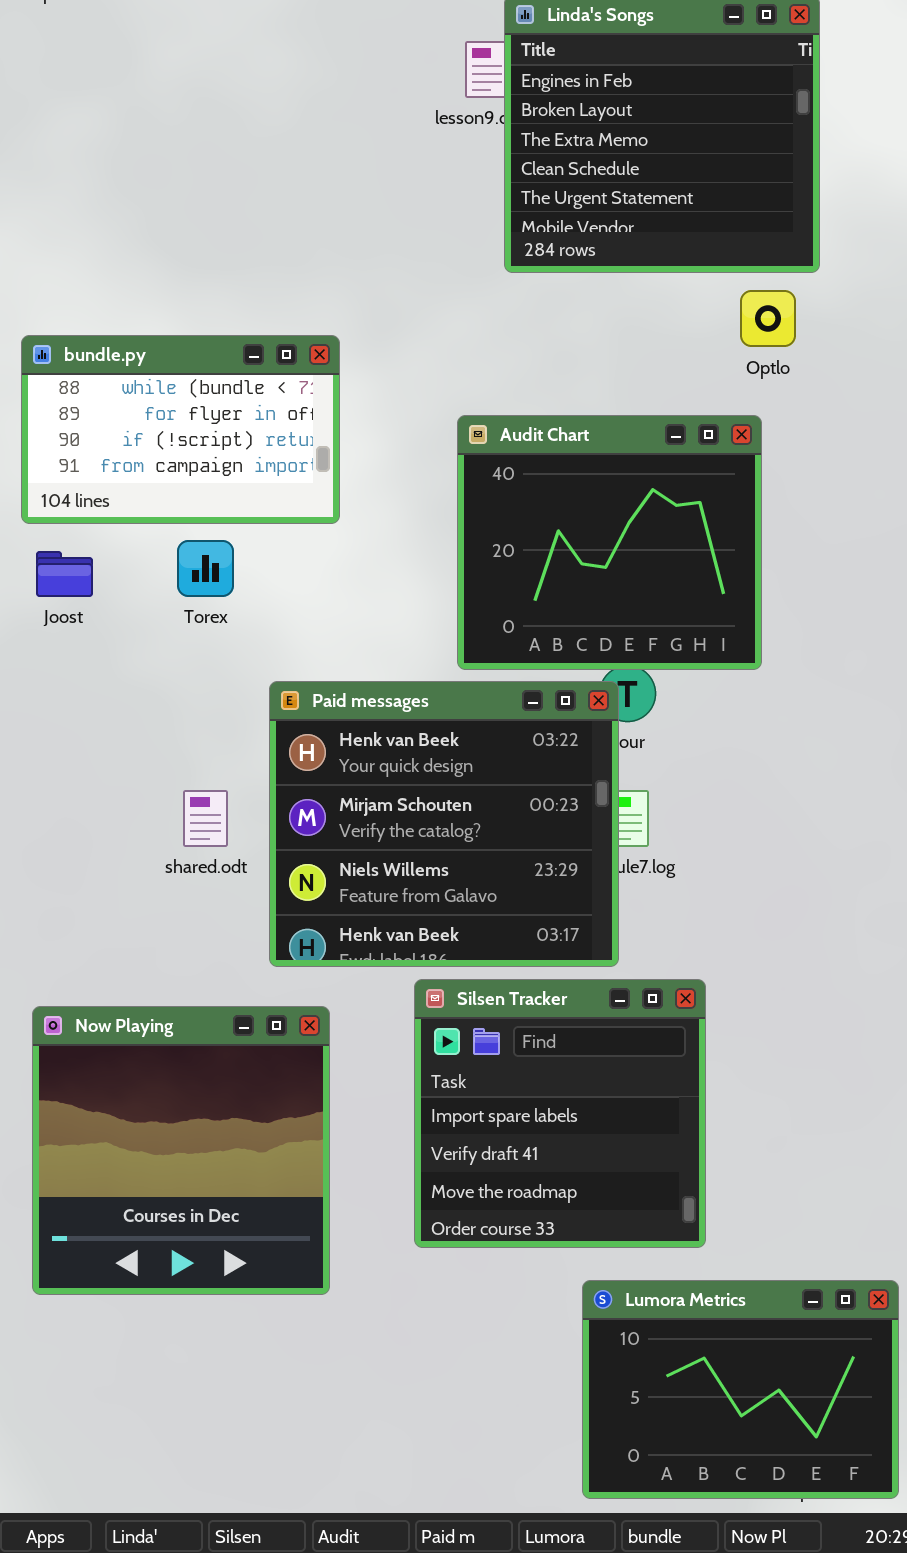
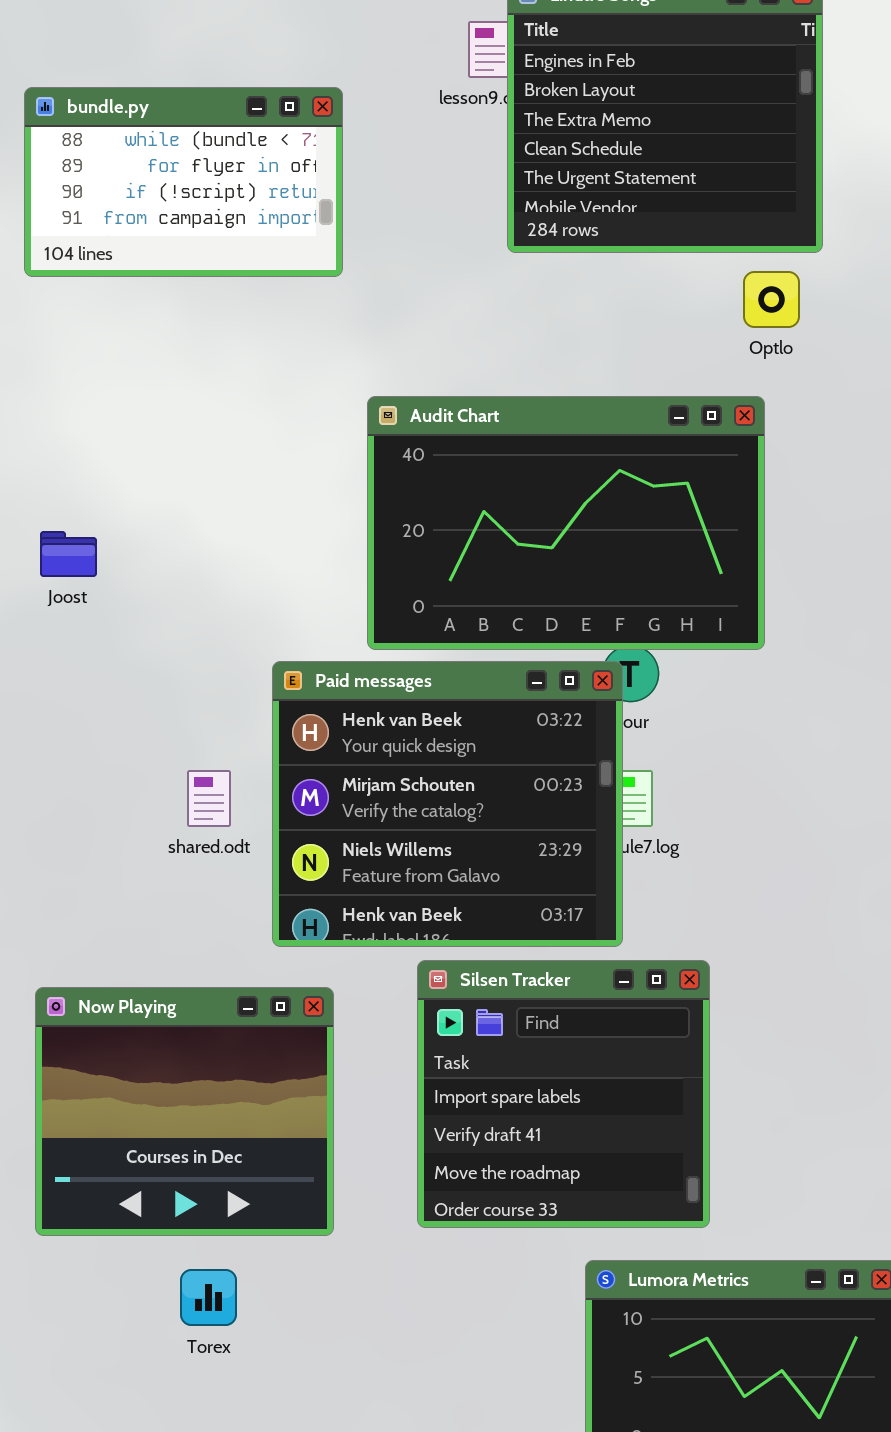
bundle.py: [21,335,340,524] -> [24,87,343,277], moved
Audit Chart: [457,415,762,670] -> [367,396,765,650], resized
Torex: [177,540,234,597] -> [180,1269,237,1326], moved
Now Playing: [32,1006,330,1295] -> [35,987,334,1236], resized

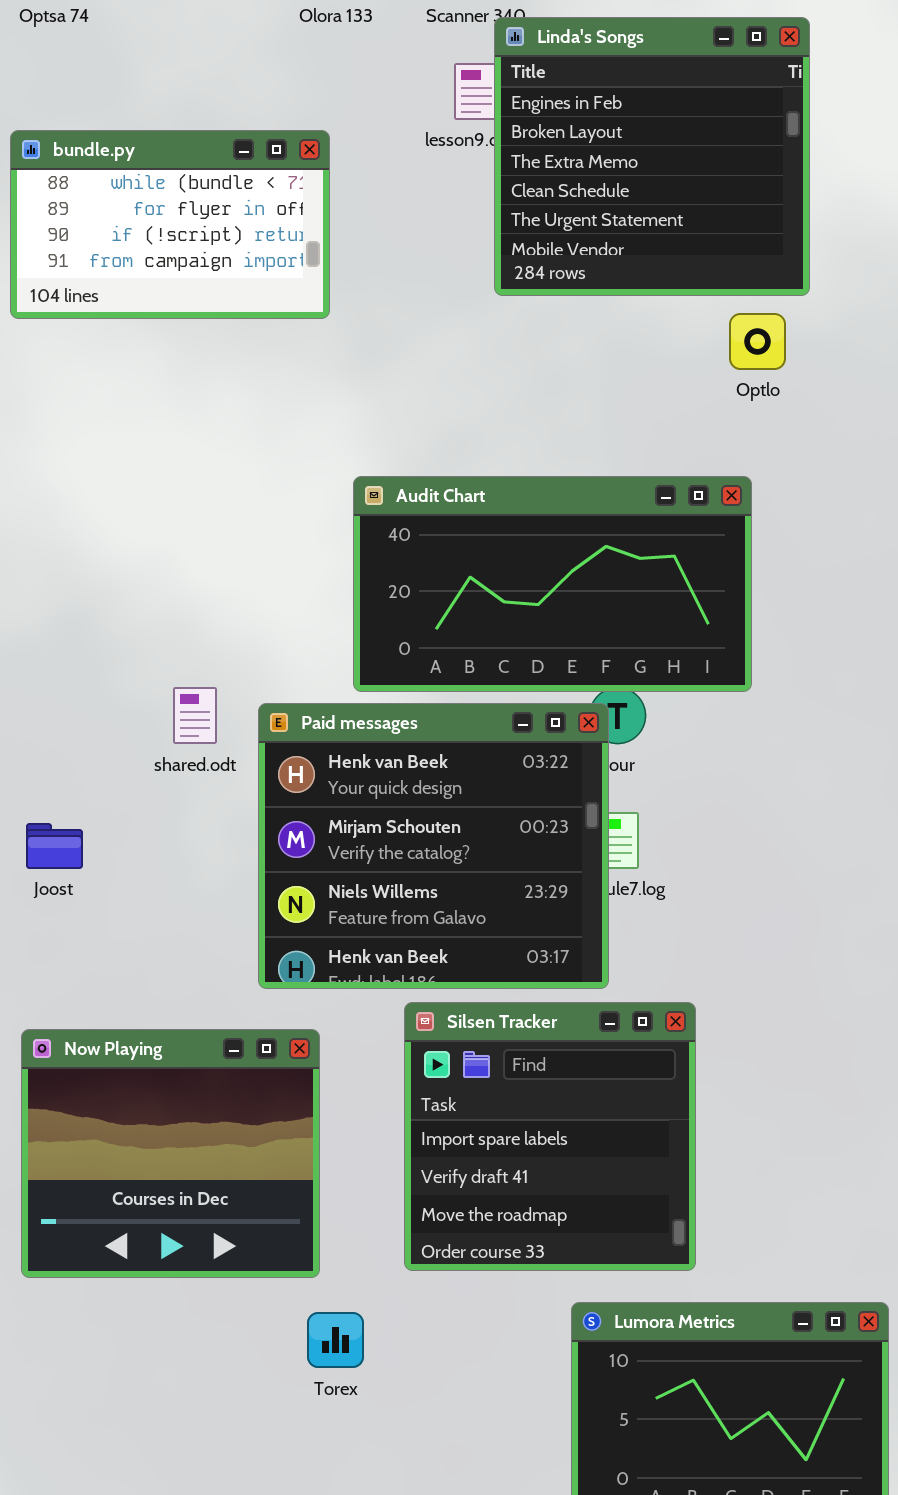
Audit Chart: [367,396,765,650] -> [353,476,752,692], resized
Joost: [40,531,97,577] -> [26,823,83,869], moved
shared.odt: [187,770,231,827] -> [173,687,217,744], moved
Torex: [180,1269,237,1326] -> [307,1312,364,1368], moved

